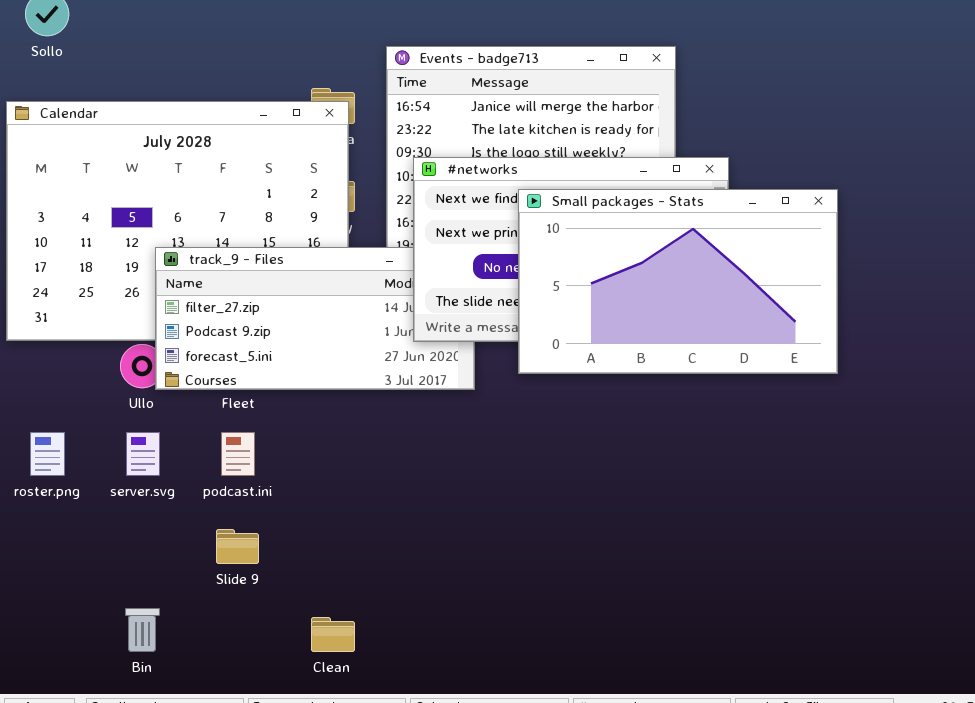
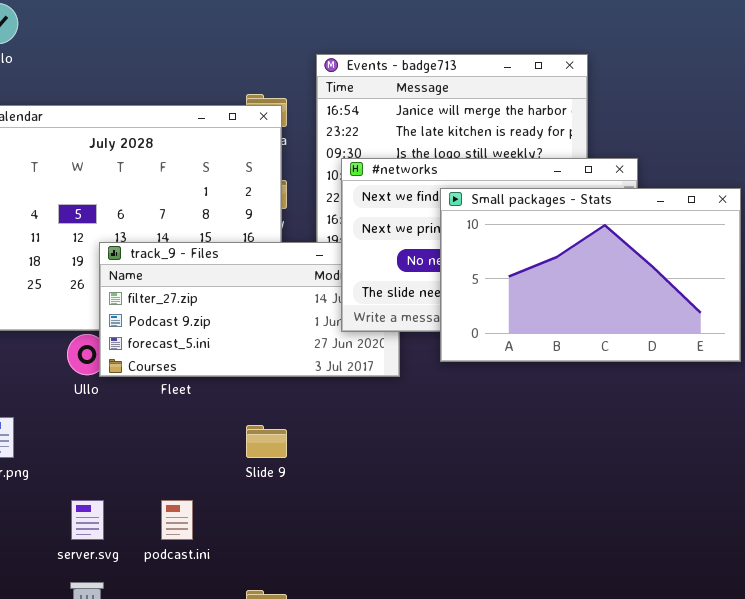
server.svg: [126,432,160,476] -> [71,500,104,540], moved
podcast.ini: [221,432,255,476] -> [161,500,193,540], moved
Slide 9: [216,529,259,564] -> [246,425,287,458], moved

